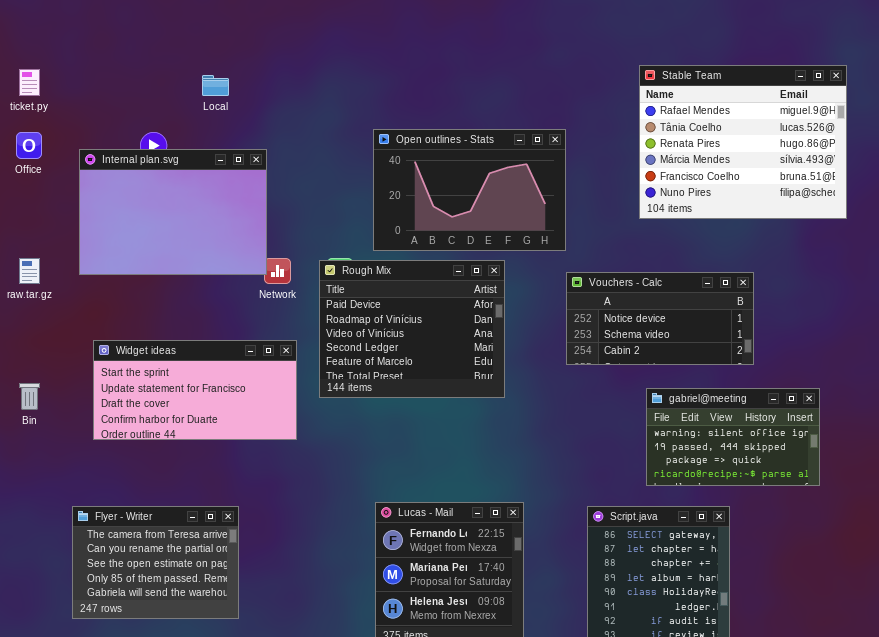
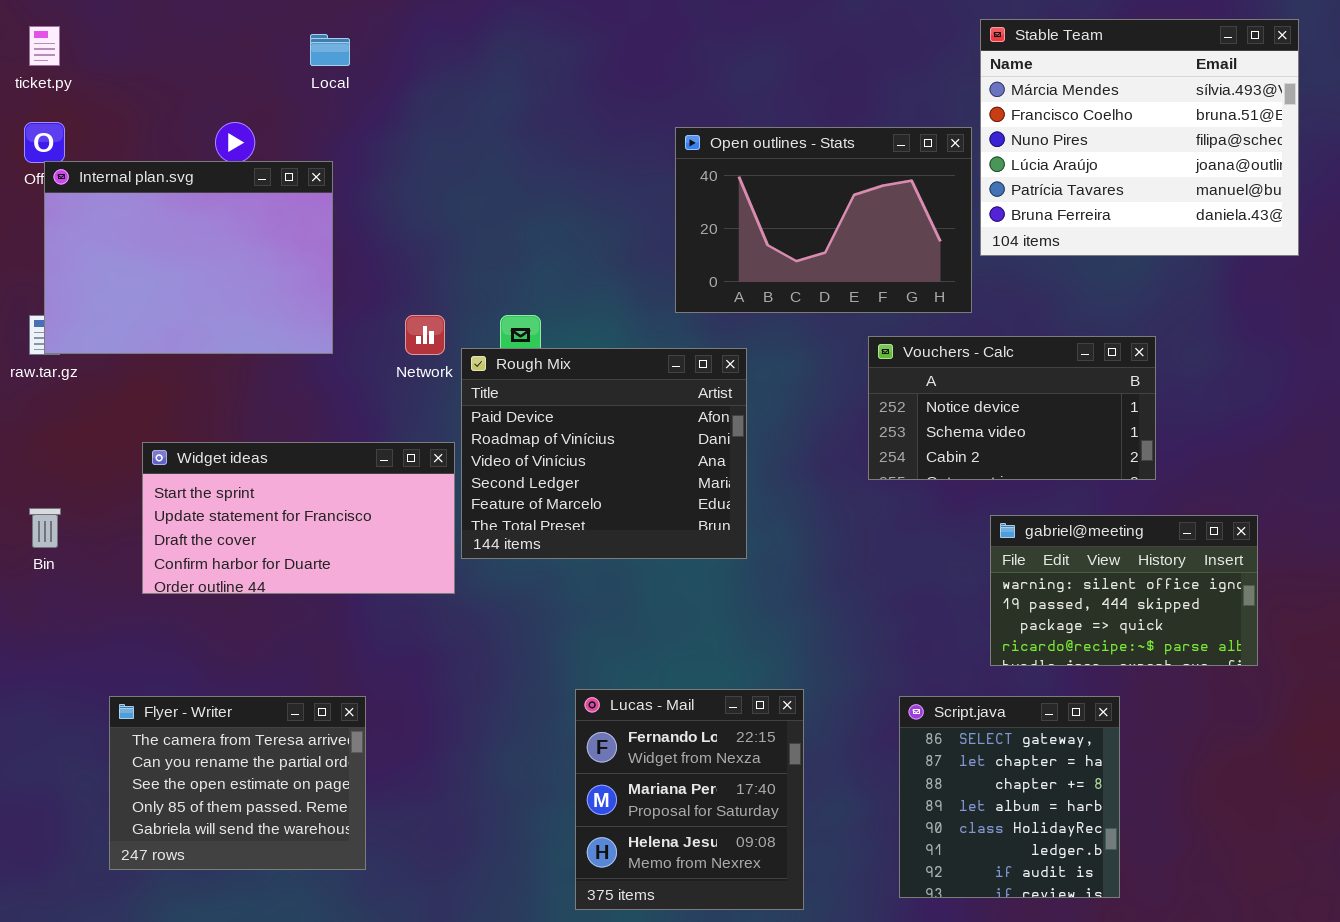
Stable Team: [639,65,847,219] -> [980,19,1299,256], scrolled down 3 rows
Open outlines - Stats: [373,129,566,251] -> [675,127,972,313], moved
Internal plan.svg: [79,149,267,275] -> [44,161,333,354], moved
Rough Mix: [319,260,505,398] -> [461,348,747,559], moved

